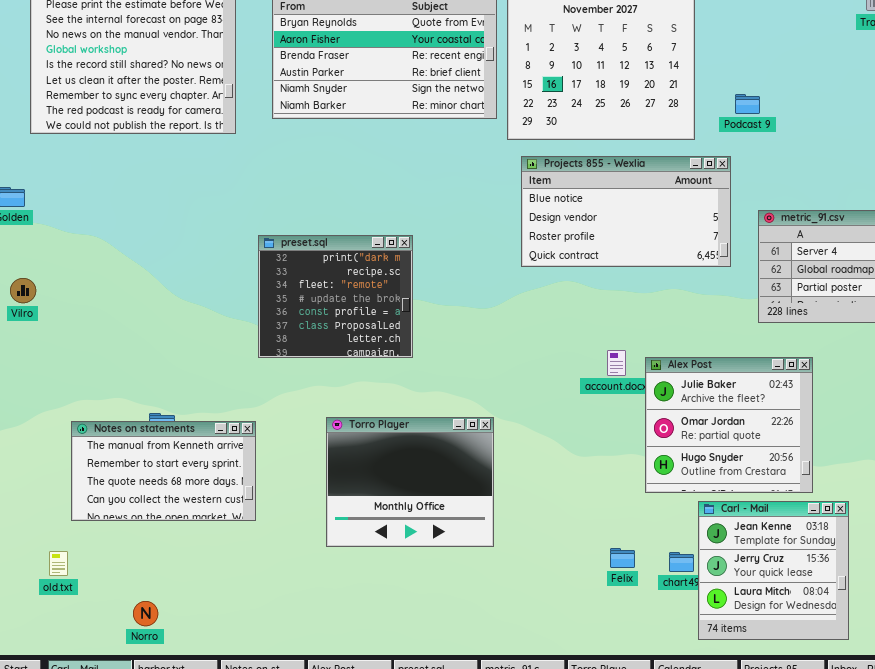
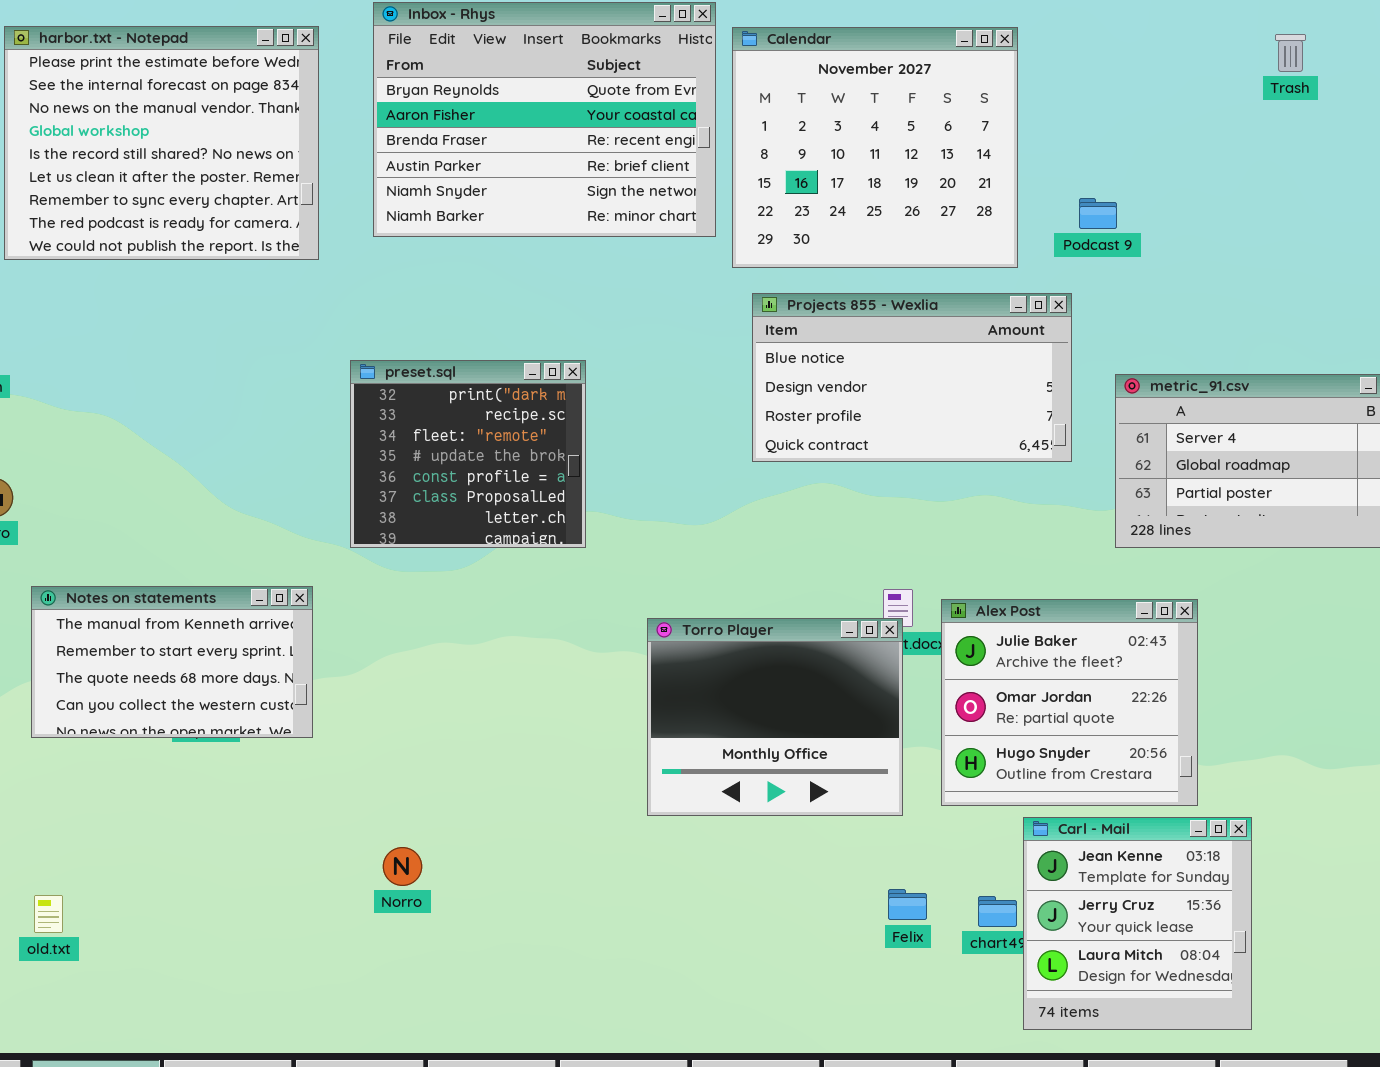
preset.sql: [258,235,413,358] -> [350,360,586,548], moved
Torro Player: [326,417,494,547] -> [647,618,903,816], moved
Notes on statements: [71,421,256,521] -> [31,586,313,738], moved
Norro: [133,601,158,626] -> [383,847,422,886], moved

